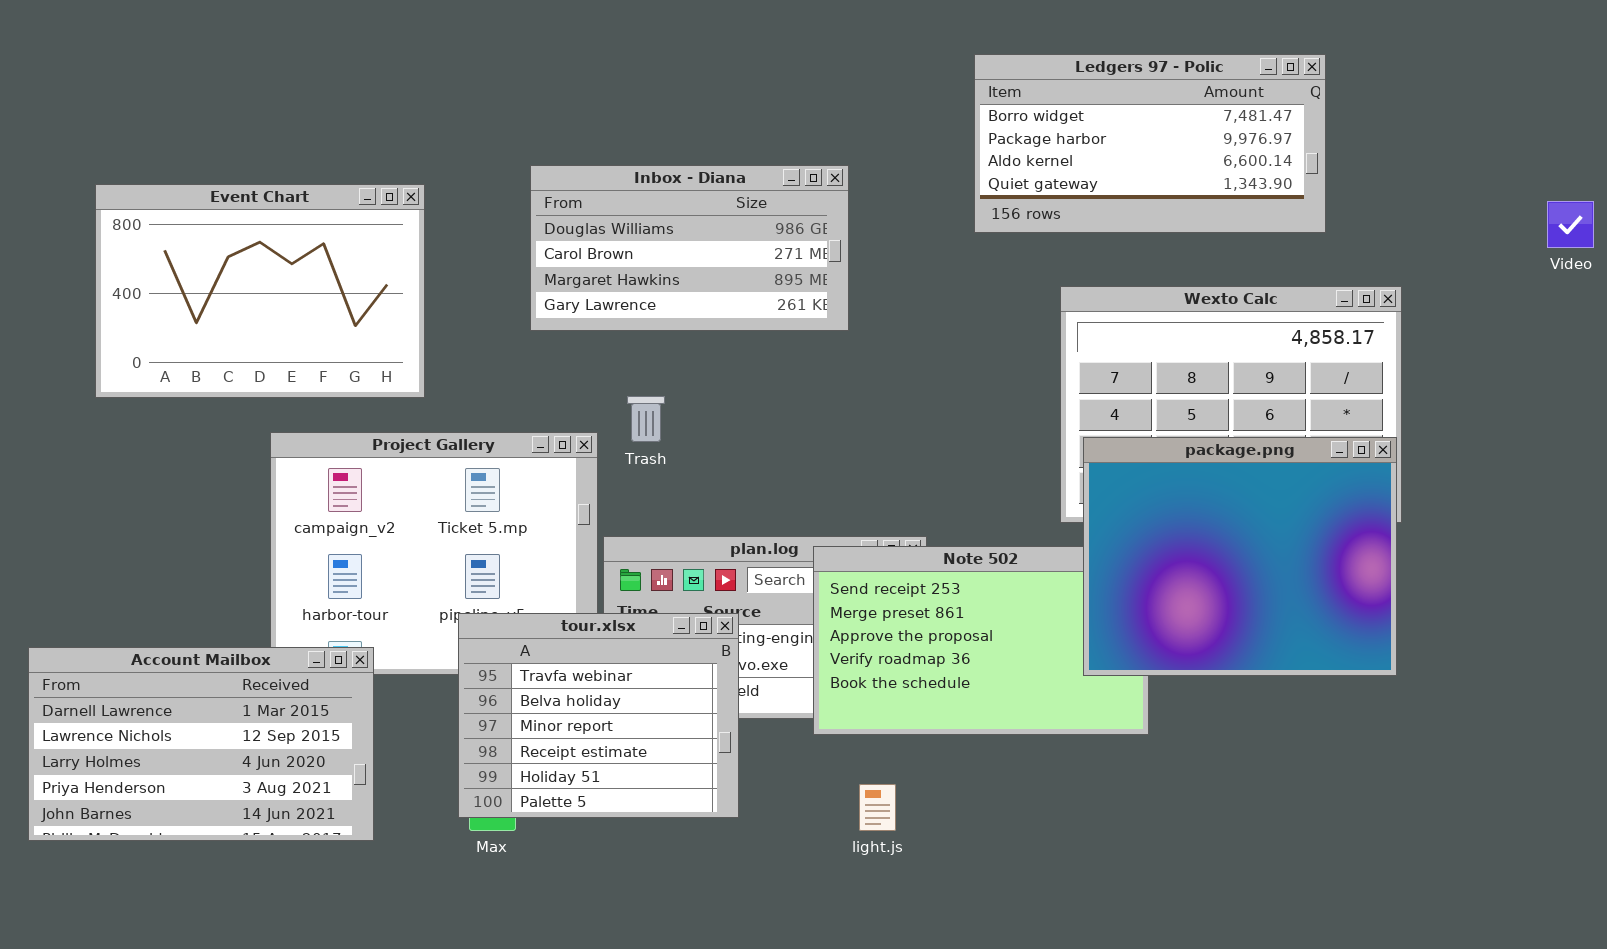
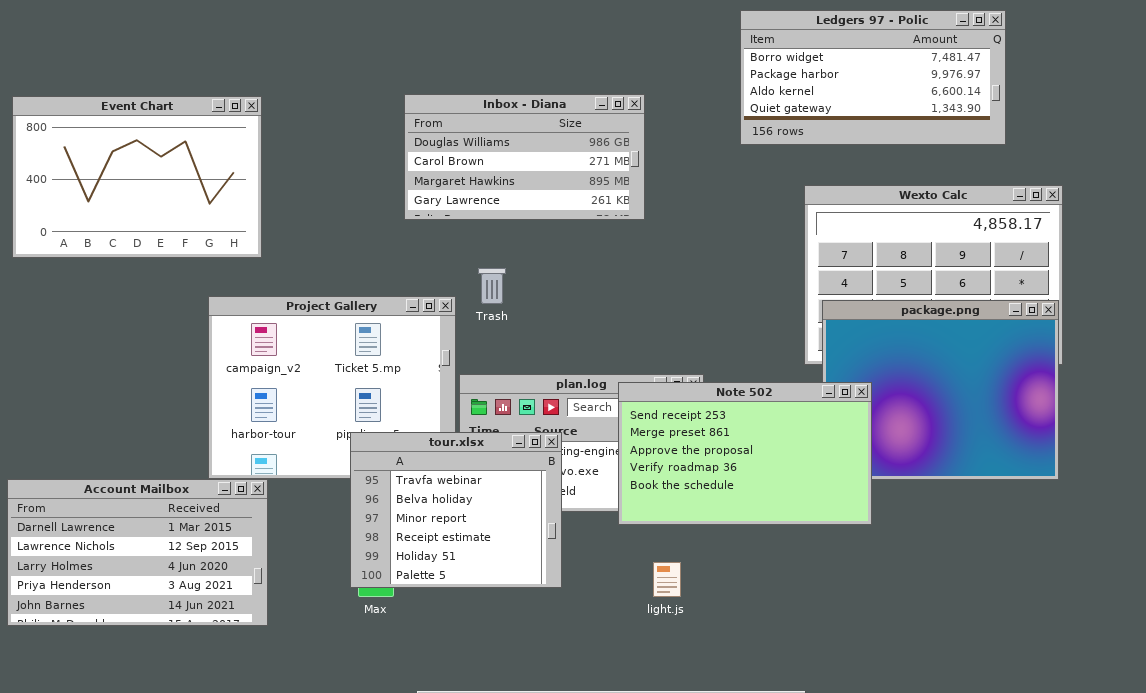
Event Chart: [95,184,425,398] -> [12,96,262,258], moved
Note 502: [813,546,1149,735] -> [618,382,872,525], raised
Account Mailbox: [28,647,374,841] -> [7,479,268,626], moved

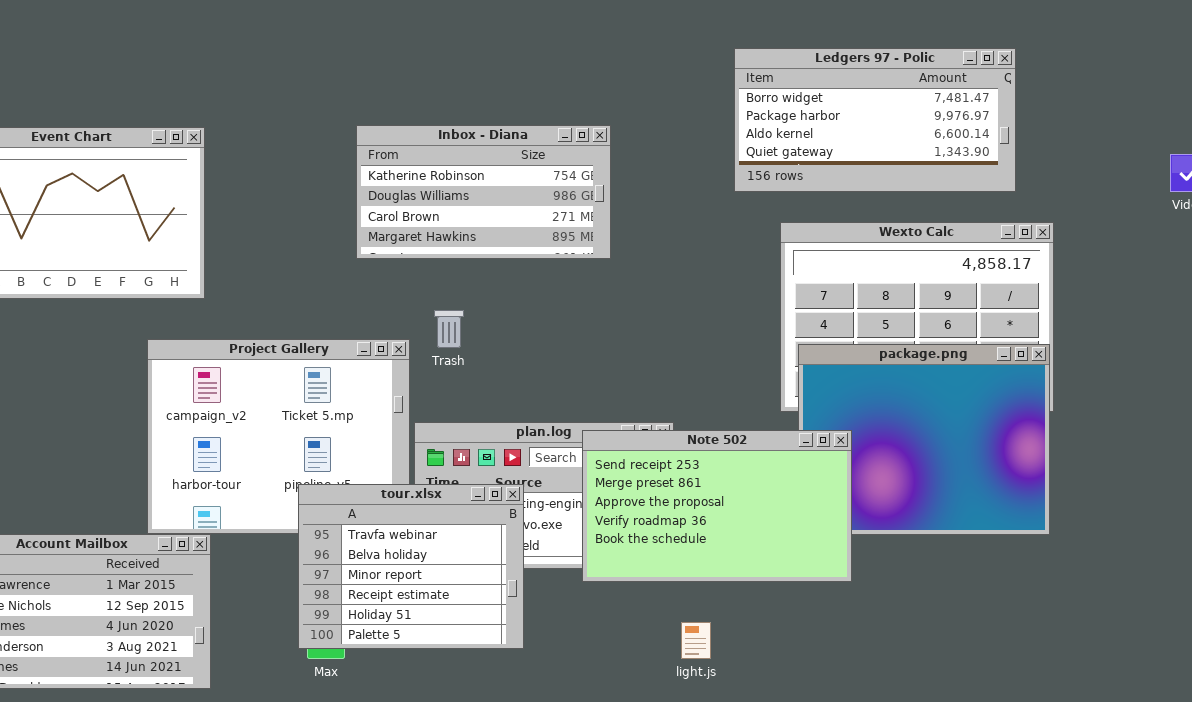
Ledgers 97 - Polic: [740,10,1006,145] -> [734,48,1016,192], moved
Inbox - Diana: [404,94,645,220] -> [356,125,611,259], scrolled up 1 row
light.js: [653,562,681,597] -> [681,622,711,659], moved

